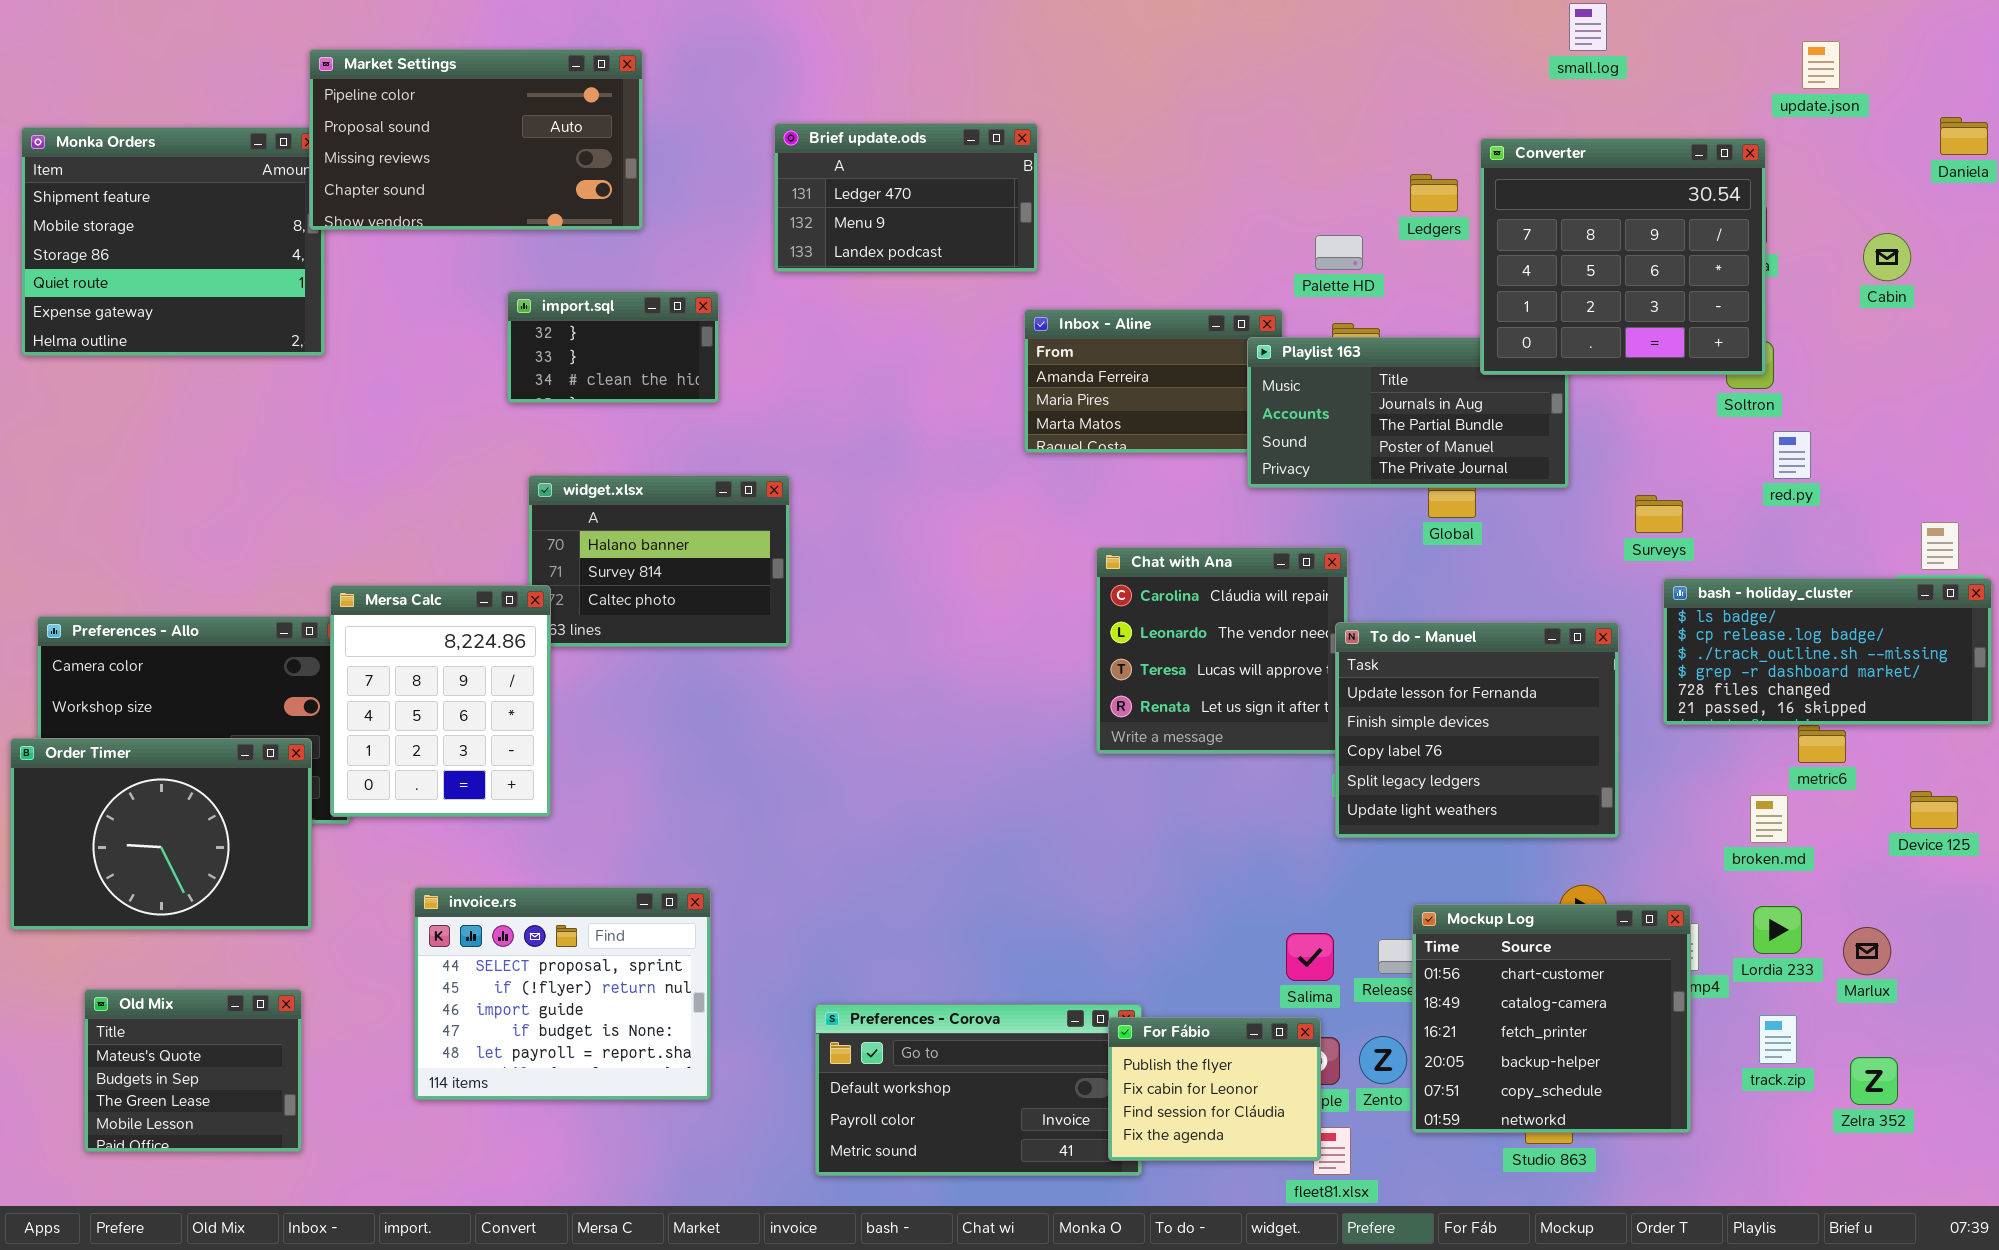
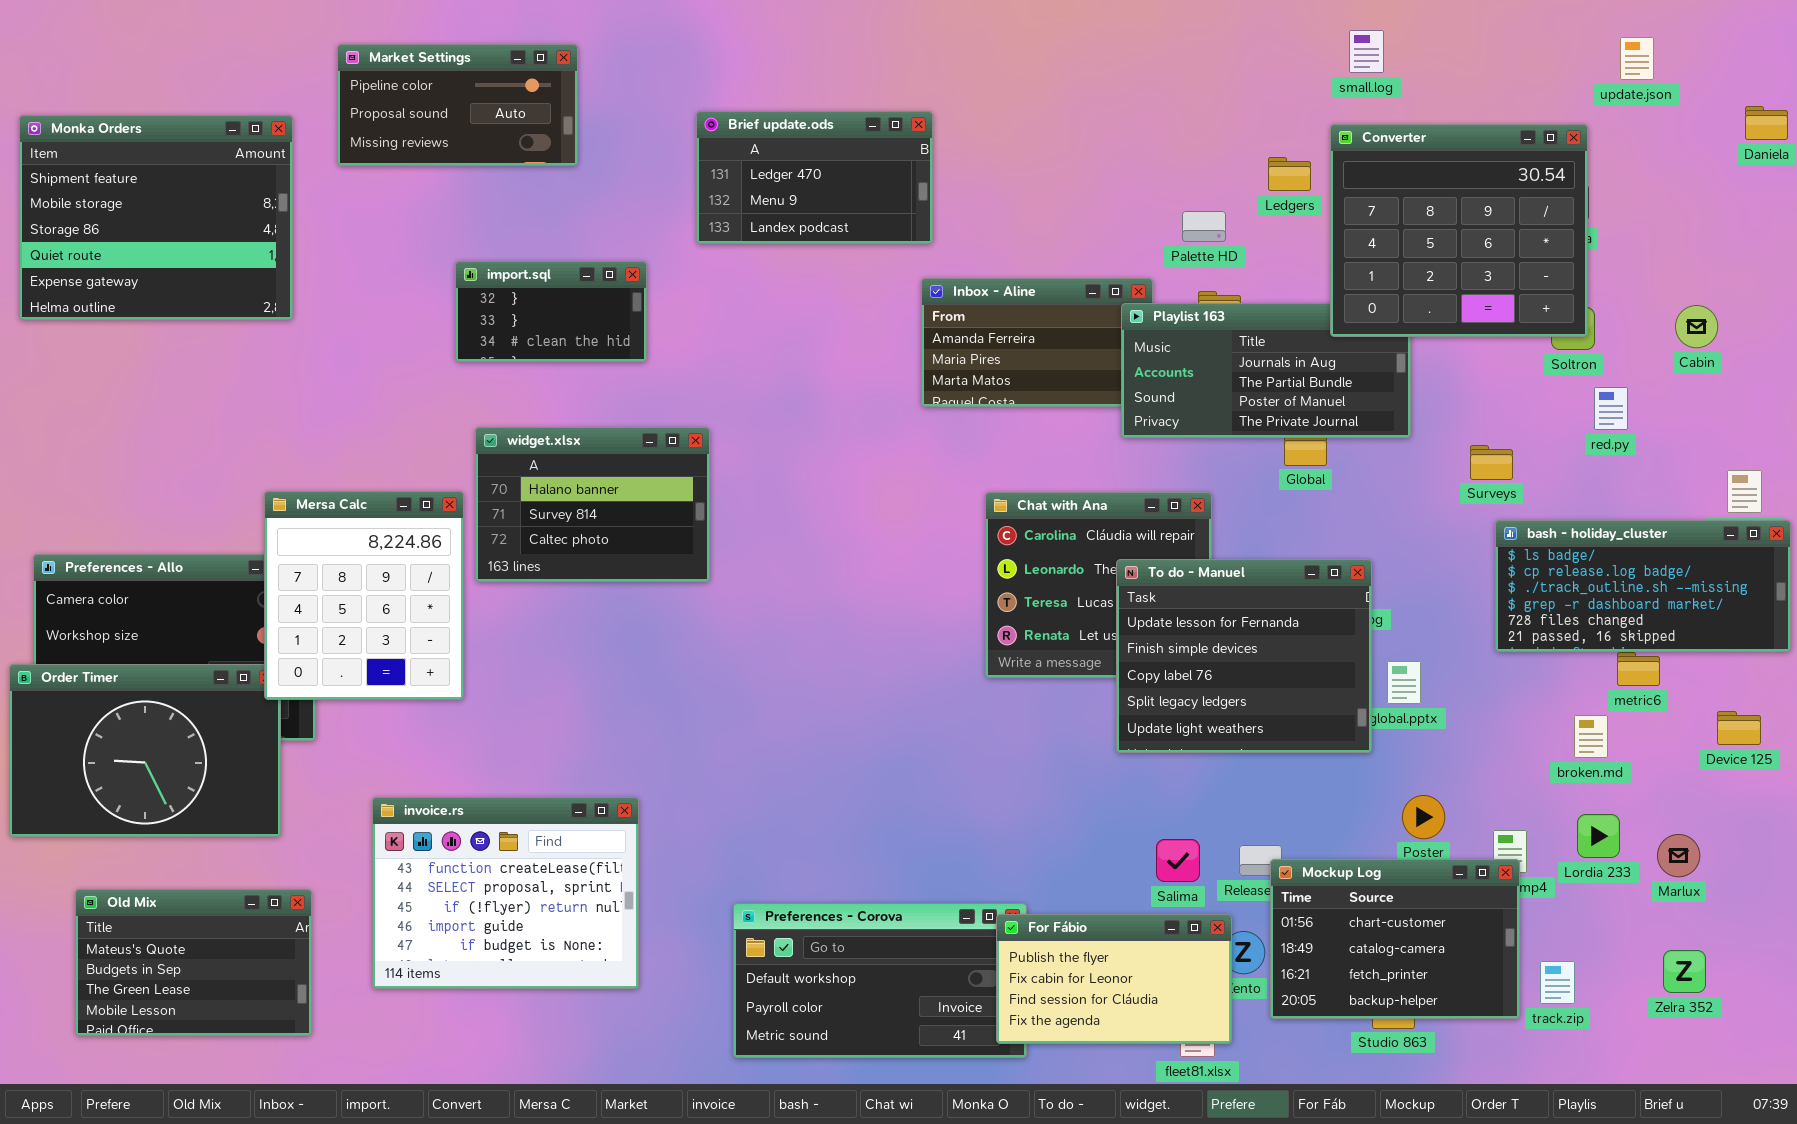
small.log: [1569,3,1607,51] -> [1349,30,1384,73], moved
Market Settings: [309,49,643,230] -> [337,44,578,166], resized
Cabin: [1863,233,1911,281] -> [1675,305,1718,348], moved
Mersa Calc: [330,585,551,817] -> [264,491,464,700], moved
To do - Manuel: [1335,622,1619,838] -> [1116,559,1372,753], moved
invoice.rs: [414,887,711,1100] -> [372,797,639,989], scrolled up 1 row
Mockup Log: [1412,904,1691,1133] -> [1270,859,1520,1019], resized
Old Mix: [84,989,302,1152] -> [75,889,312,1036], resized
track.zip: [1759,1015,1797,1064] -> [1540,961,1575,1004], moved
For Fábio: [1108,1017,1321,1161] -> [996,914,1232,1044], resized

